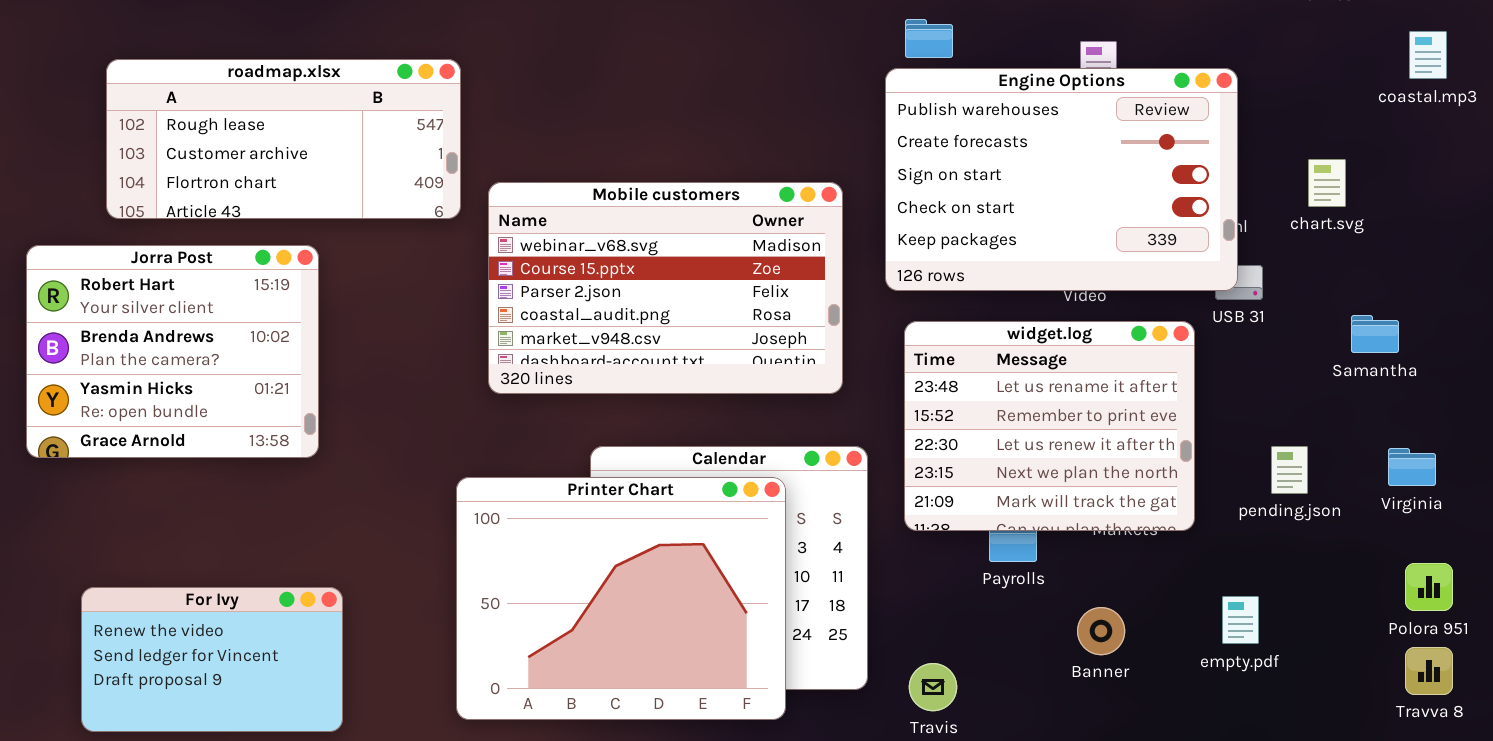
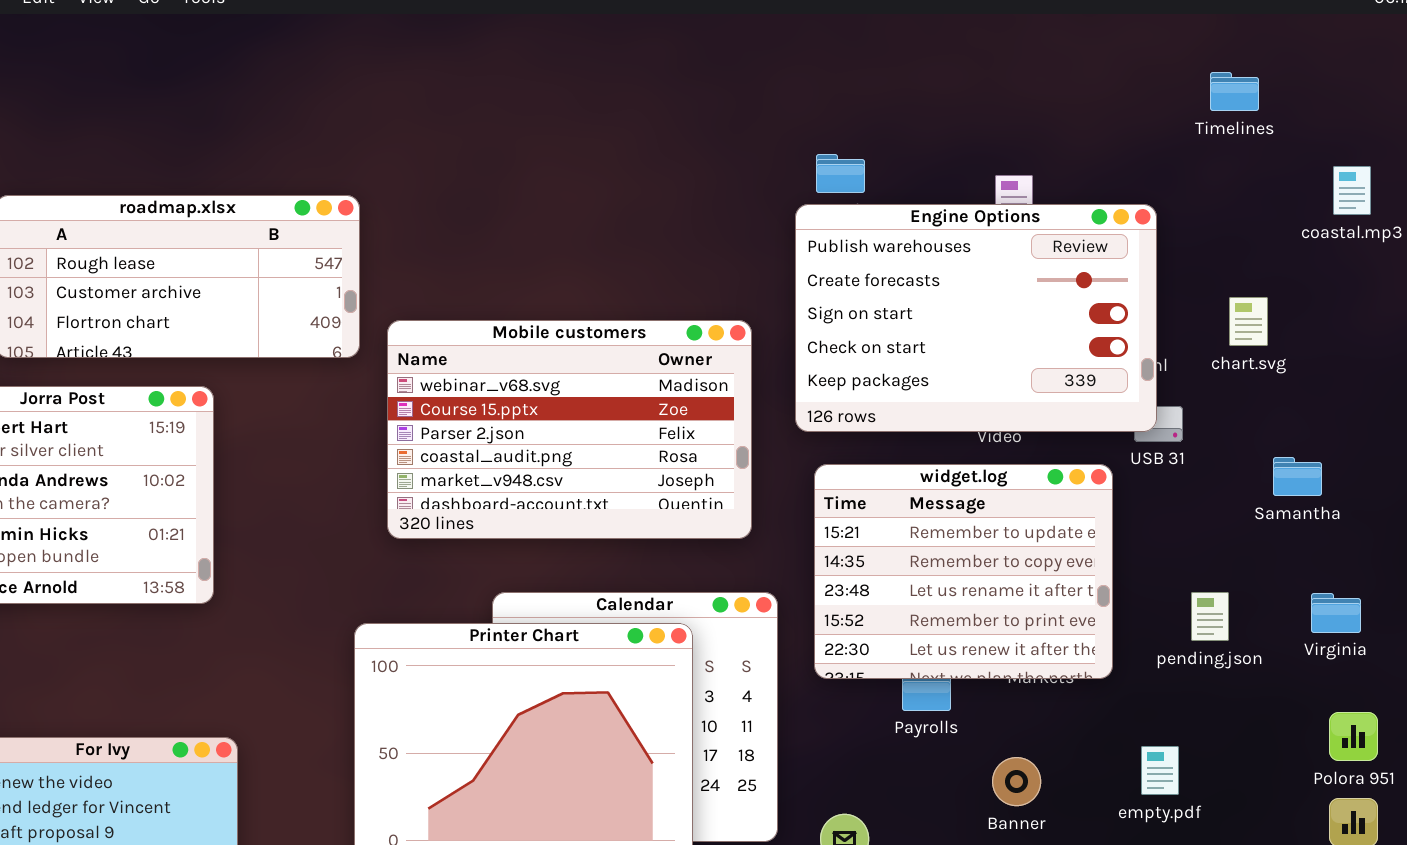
widget.log: [904,321,1195,531] -> [814,464,1113,679], scrolled up 2 rows

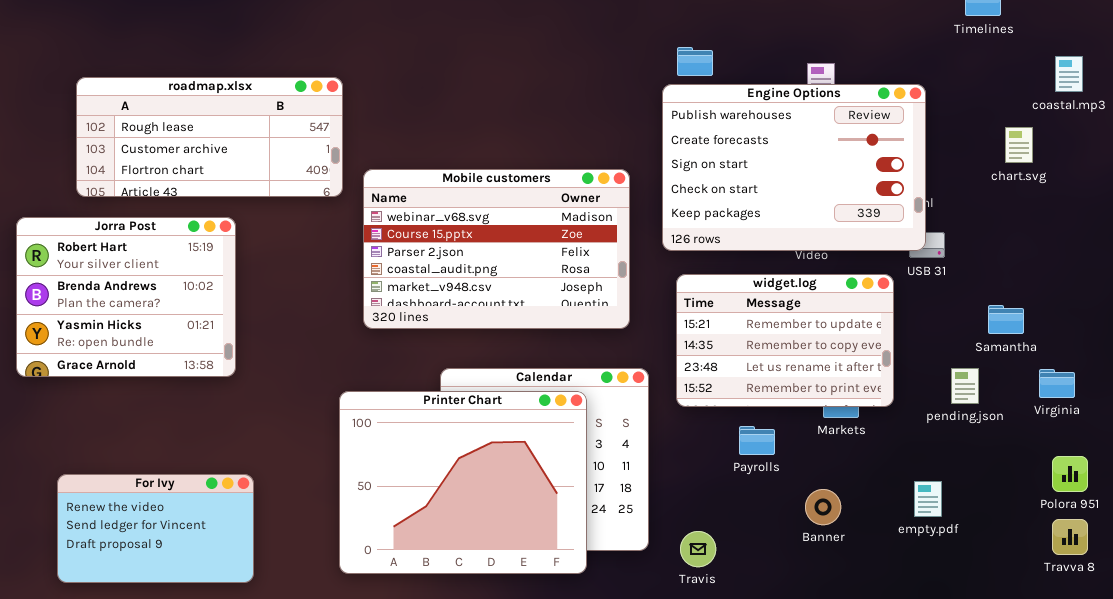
chart.svg: [1229,297,1268,346] -> [1005,127,1033,163], moved
Samantha: [1273,457,1322,496] -> [988,305,1024,334], moved
widget.log: [814,464,1113,679] -> [676,274,894,407], resized

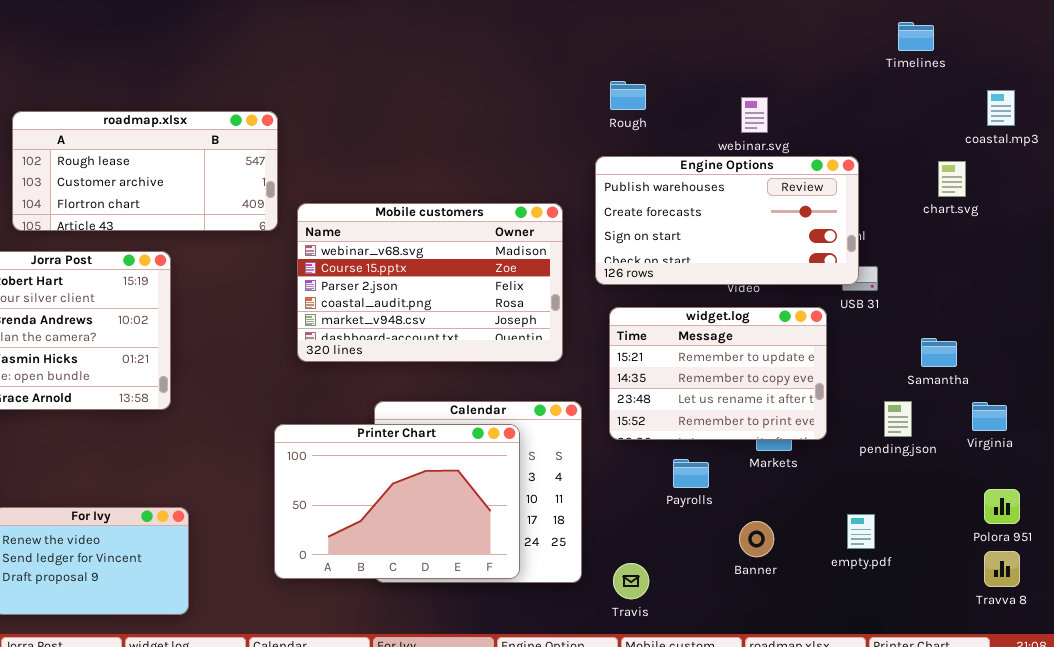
Engine Options: [662,84,926,251] -> [595,156,859,285], resized
Printer Chart: [339,391,587,574] -> [274,424,520,579], resized

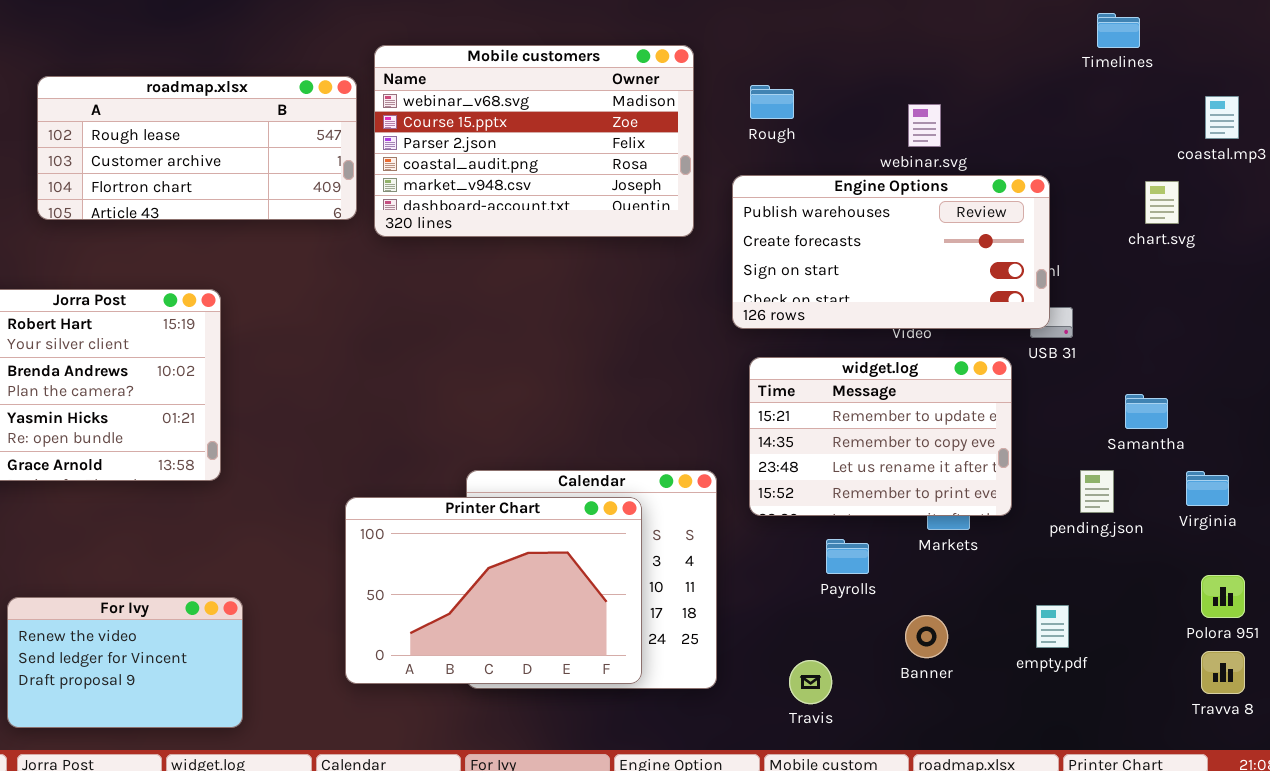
roadmap.xlsx: [12,111,278,231] -> [37,76,357,220], moved
Mobile customers: [297,203,563,362] -> [374,45,694,237], moved
Travis: [613,563,649,599] -> [789,660,832,704], moved

